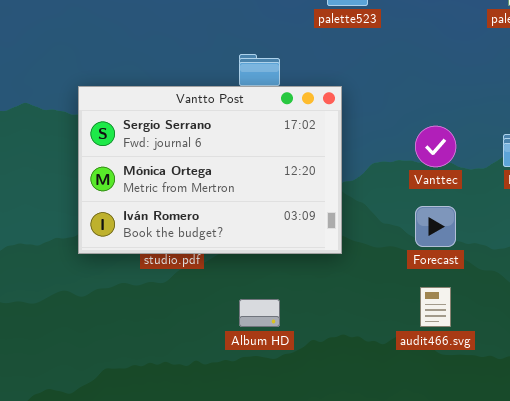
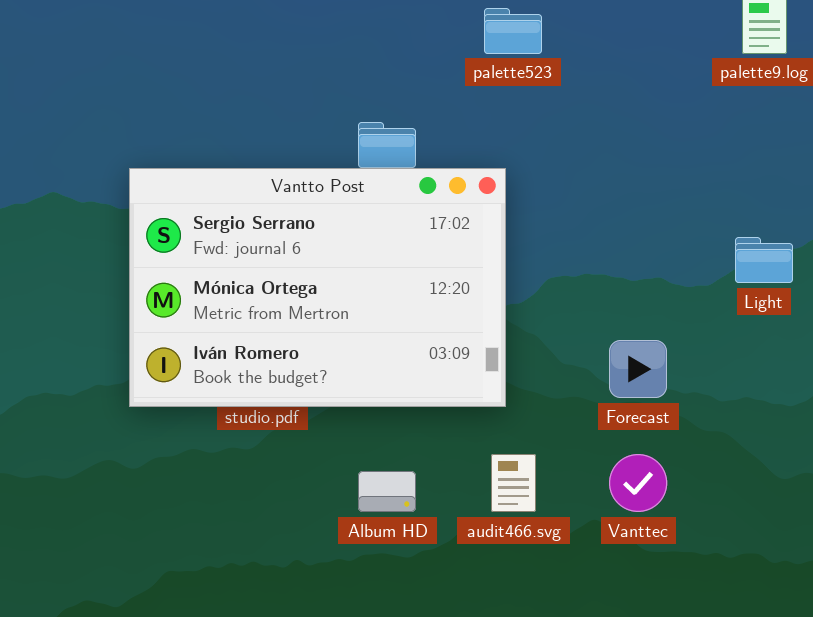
Vanttec: [415,126,456,167] -> [609,454,667,512], moved
audit466.svg: [420,287,451,327] -> [491,454,536,512], moved

